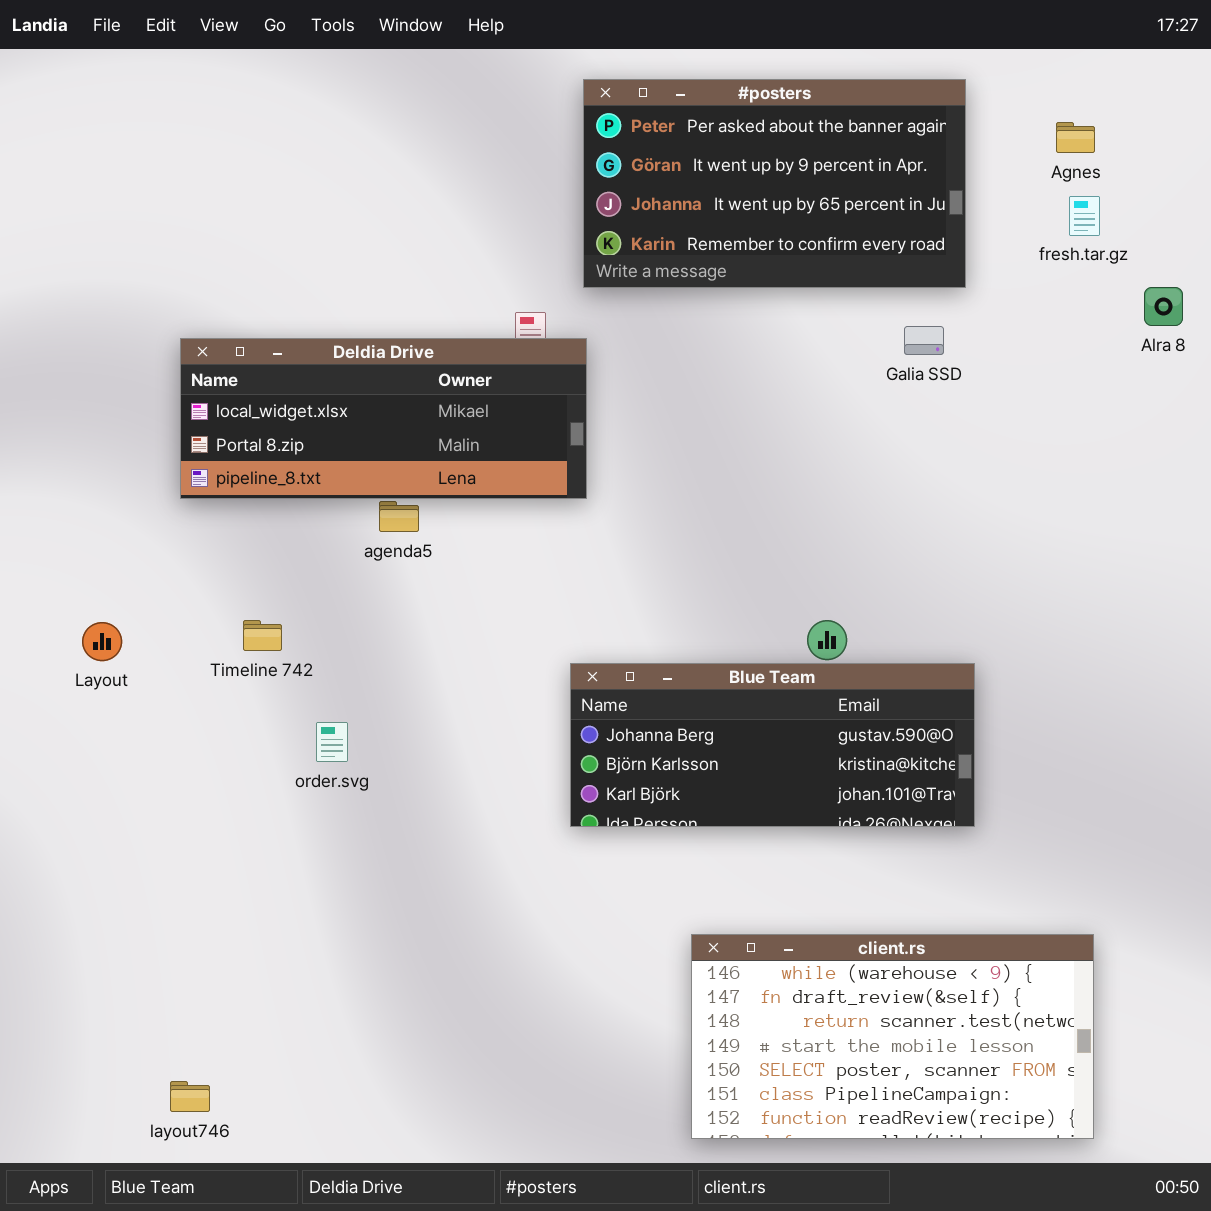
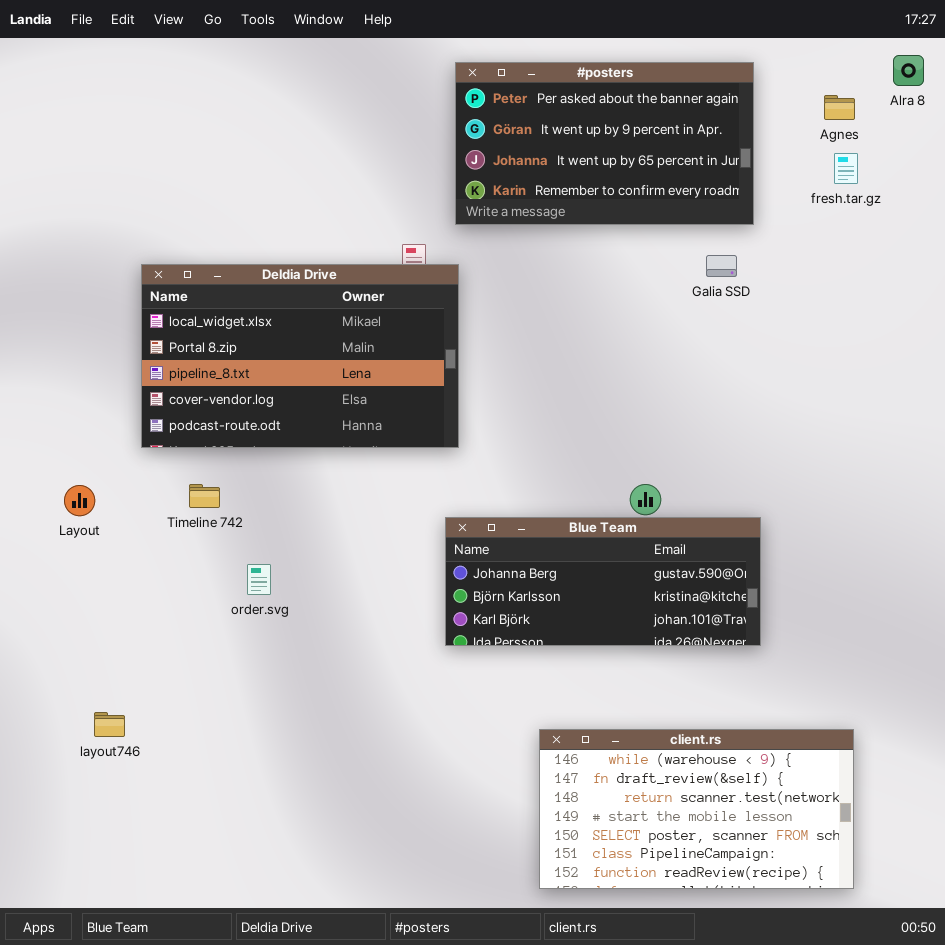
Alra 8: [1144,287,1183,326] -> [893,55,924,86], moved
Deldia Drive: [180,338,587,499] -> [141,264,459,448], resized
layout746: [170,1081,210,1112] -> [94,712,125,737], moved

